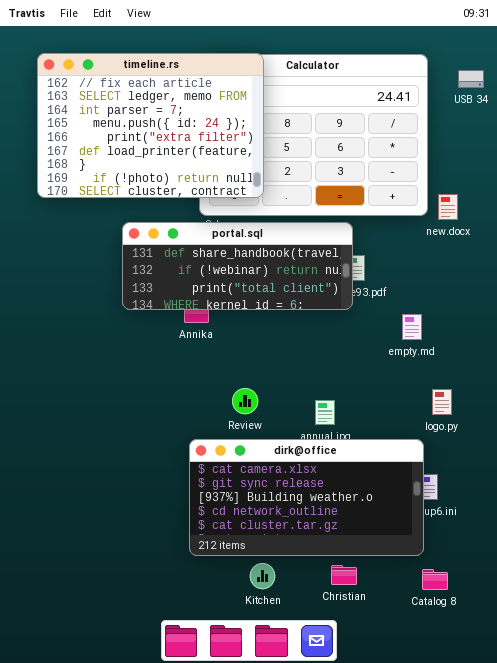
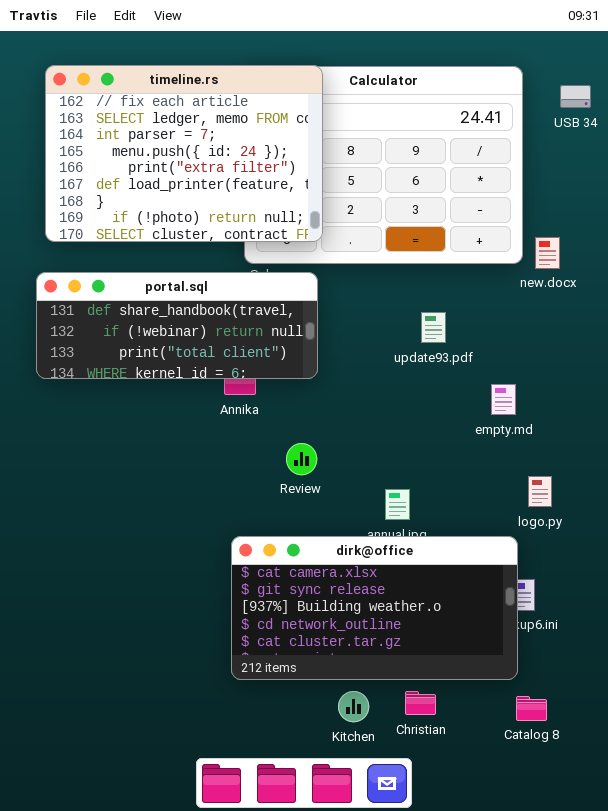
portal.sql: [122,222,353,310] -> [36,272,318,379], moved
Review: [232,388,258,414] -> [286,443,317,475], moved
Kitchen: [250,563,275,589] -> [338,691,369,722], moved

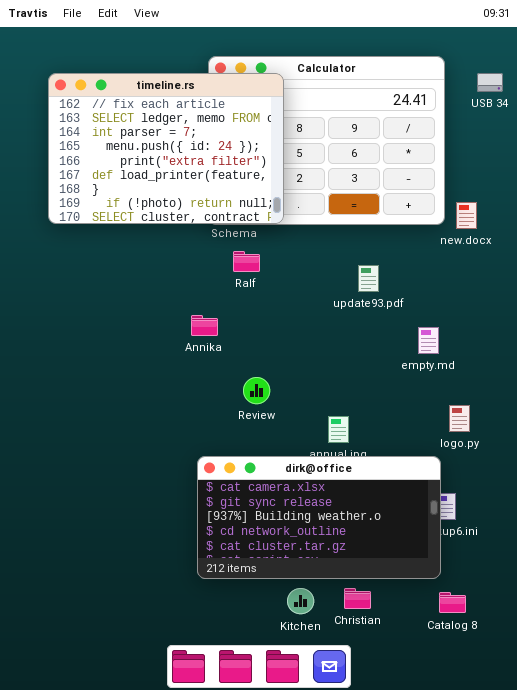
timeline.rs: [45,65,323,242] -> [48,73,284,224], moved
portal.sql: [36,272,318,379] -> none, closed

